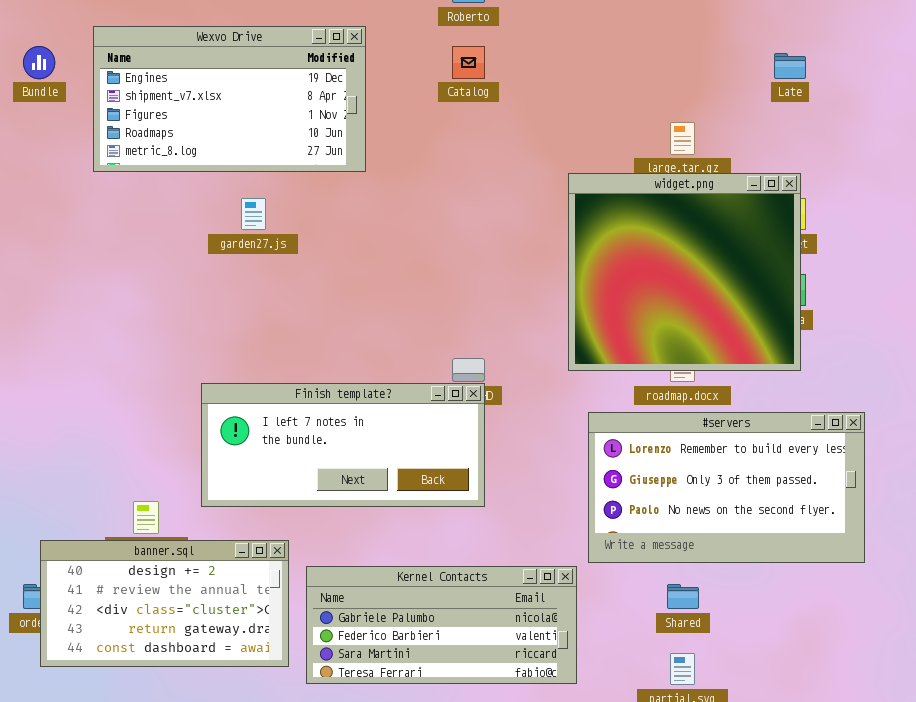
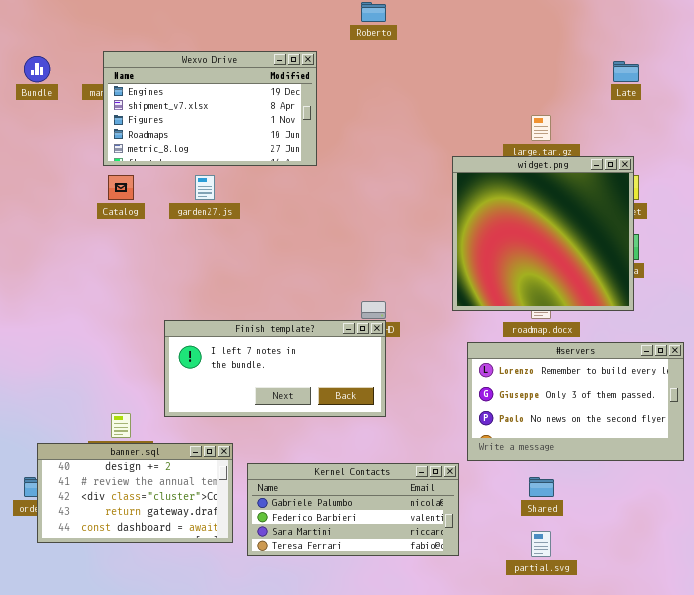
Wexvo Drive: [93,26,366,172] -> [103,51,317,166], moved
Catalog: [452,46,485,79] -> [108,175,134,200], moved

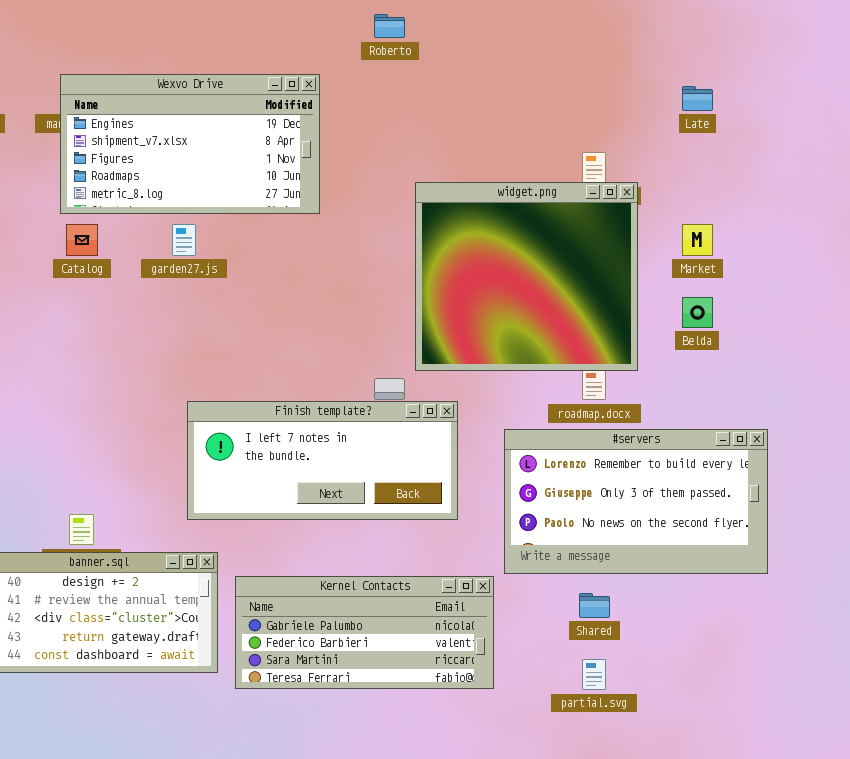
widget.png: [452,156,634,311] -> [415,182,638,371], moved
Finish template?: [164,320,386,417] -> [187,401,458,520], moved

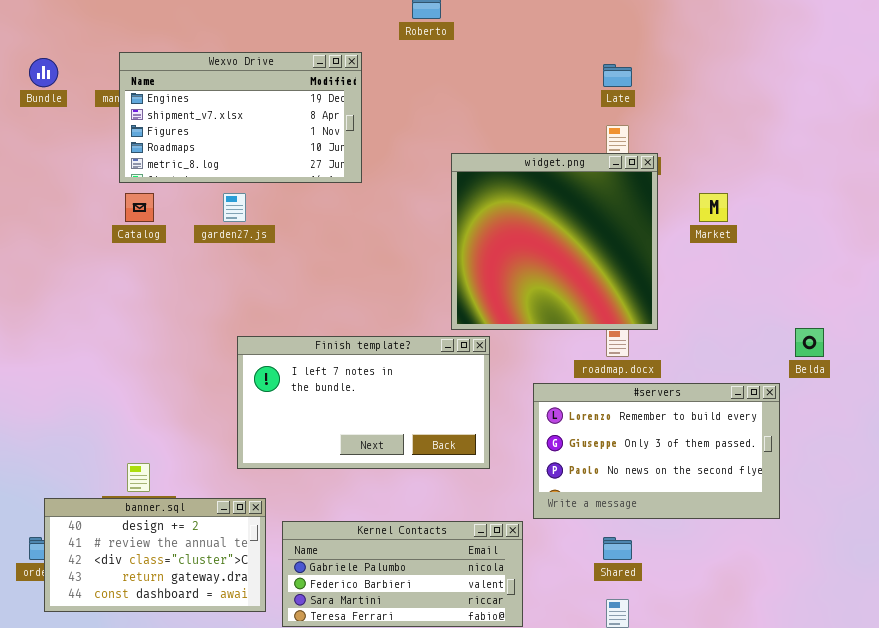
Late: [682,86,713,111] -> [603,64,632,87], moved
Belda: [682,297,713,328] -> [795,328,824,357], moved
Finish template?: [187,401,458,520] -> [237,336,490,469], resized

